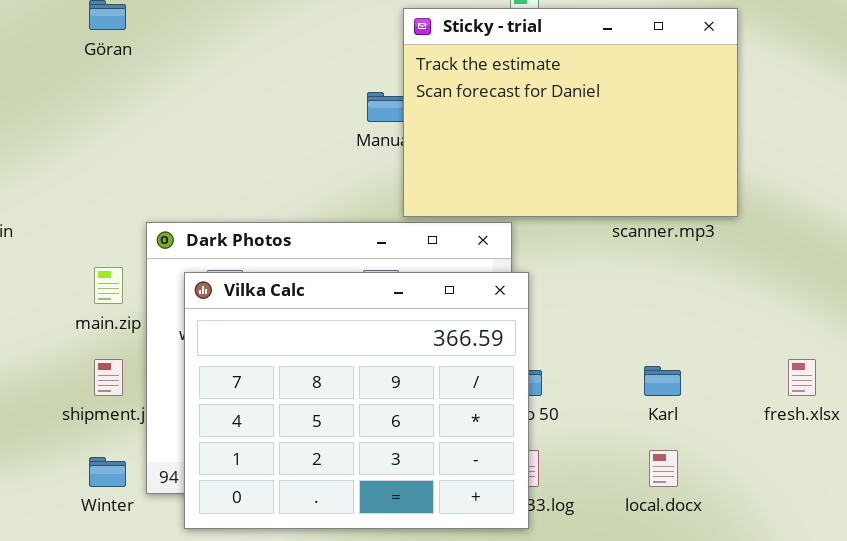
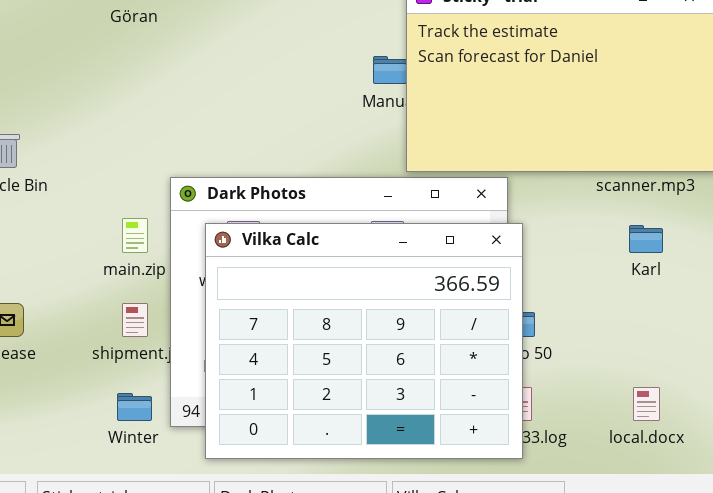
Karl: [644,366,681,396] -> [629,225,663,253], moved

